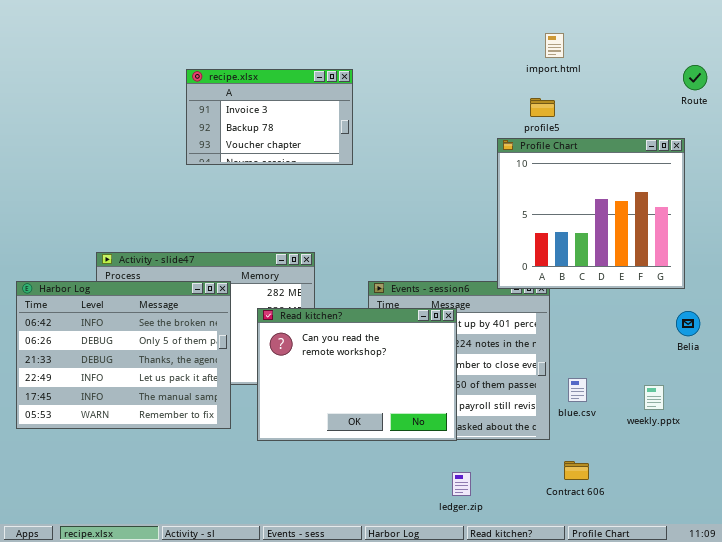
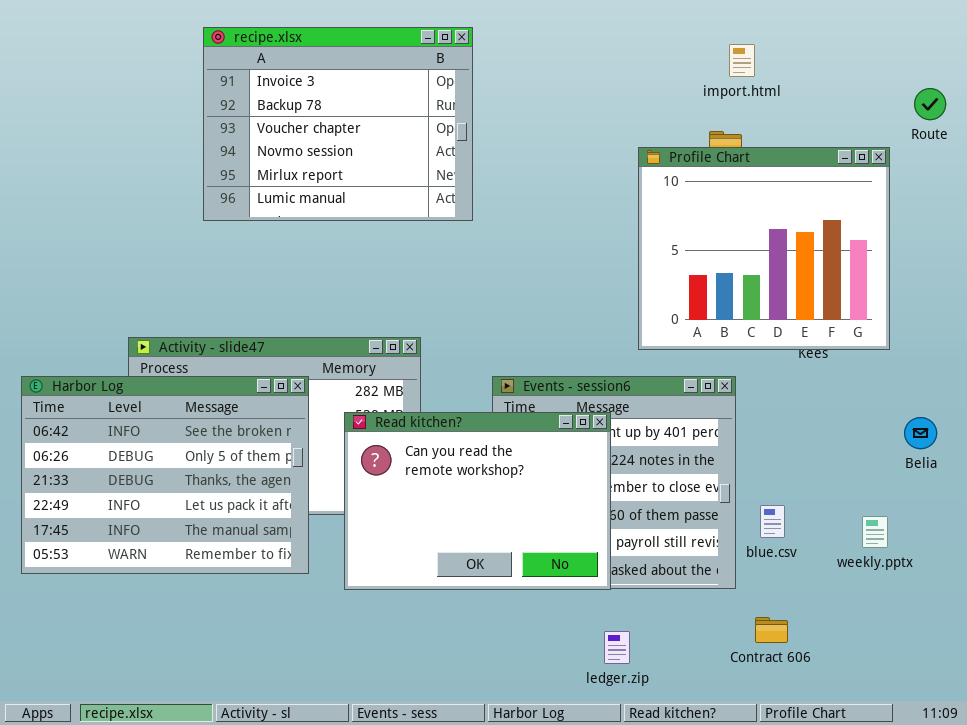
recipe.xlsx: [186,69,353,165] -> [203,27,473,221], resized
Profile Chart: [497,138,685,289] -> [638,147,890,350], moved

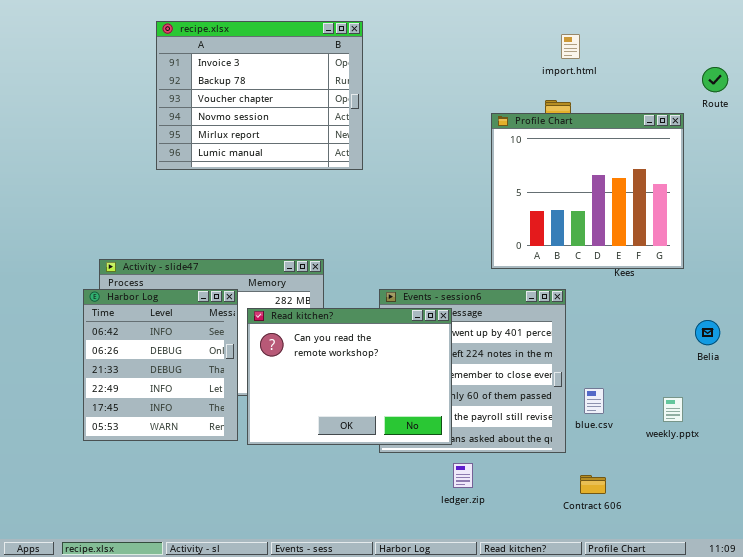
Harbor Log: [21,376,309,574] -> [83,289,238,441], resized
Read kitchen?: [344,412,611,590] -> [247,308,452,445], moved
ledger.zip: [604,631,630,664] -> [453,463,473,488], moved

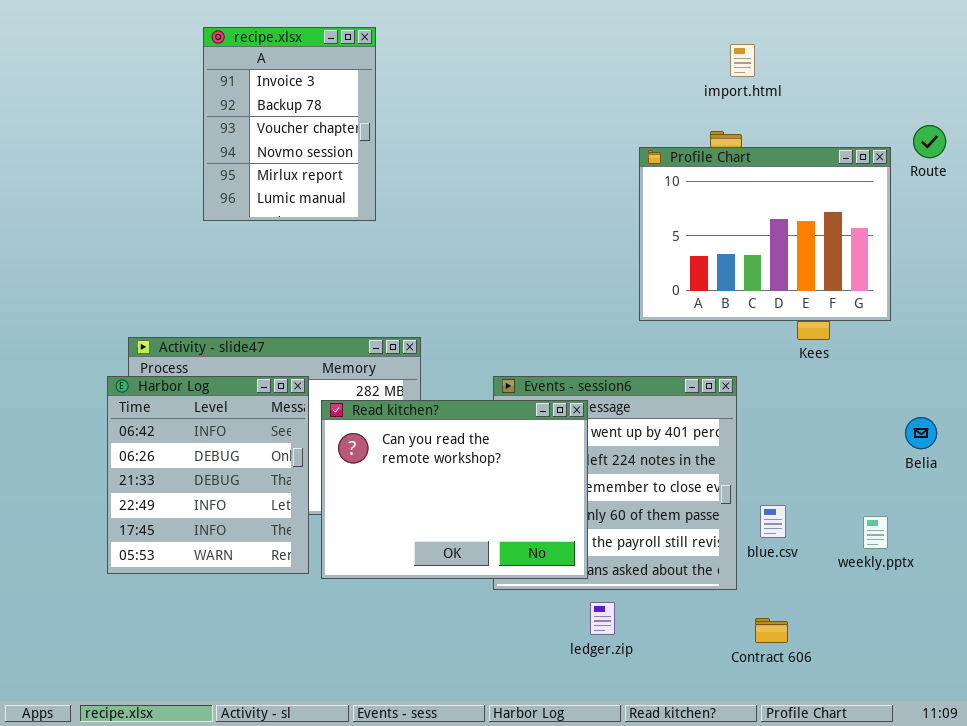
recipe.xlsx: [156,21,363,170] -> [203,27,376,221], resized
Route: [702,67,728,92] -> [913,125,946,158], moved
Profile Chart: [491,113,684,269] -> [639,147,891,321], resized

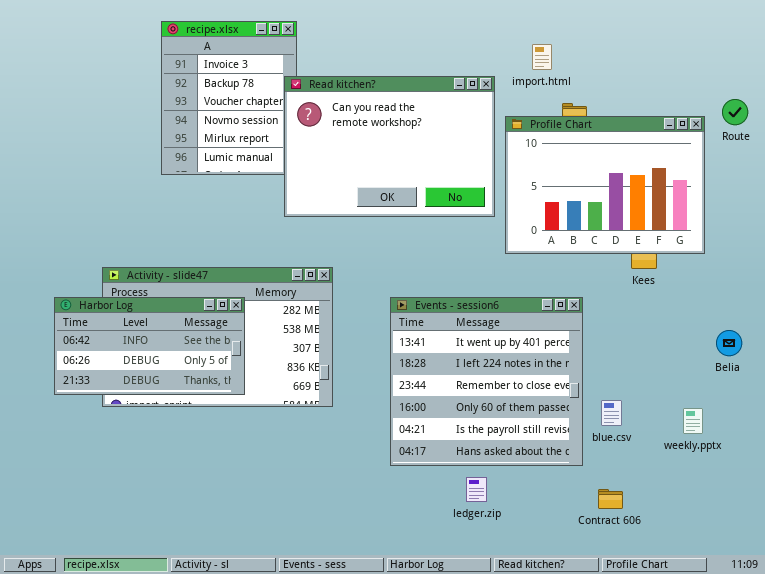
import.html: [730,44,755,77] -> [532,44,552,70], moved
Harbor Log: [107,376,309,574] -> [54,297,245,395], resized
Read kitchen?: [321,400,588,579] -> [284,76,495,217], moved

